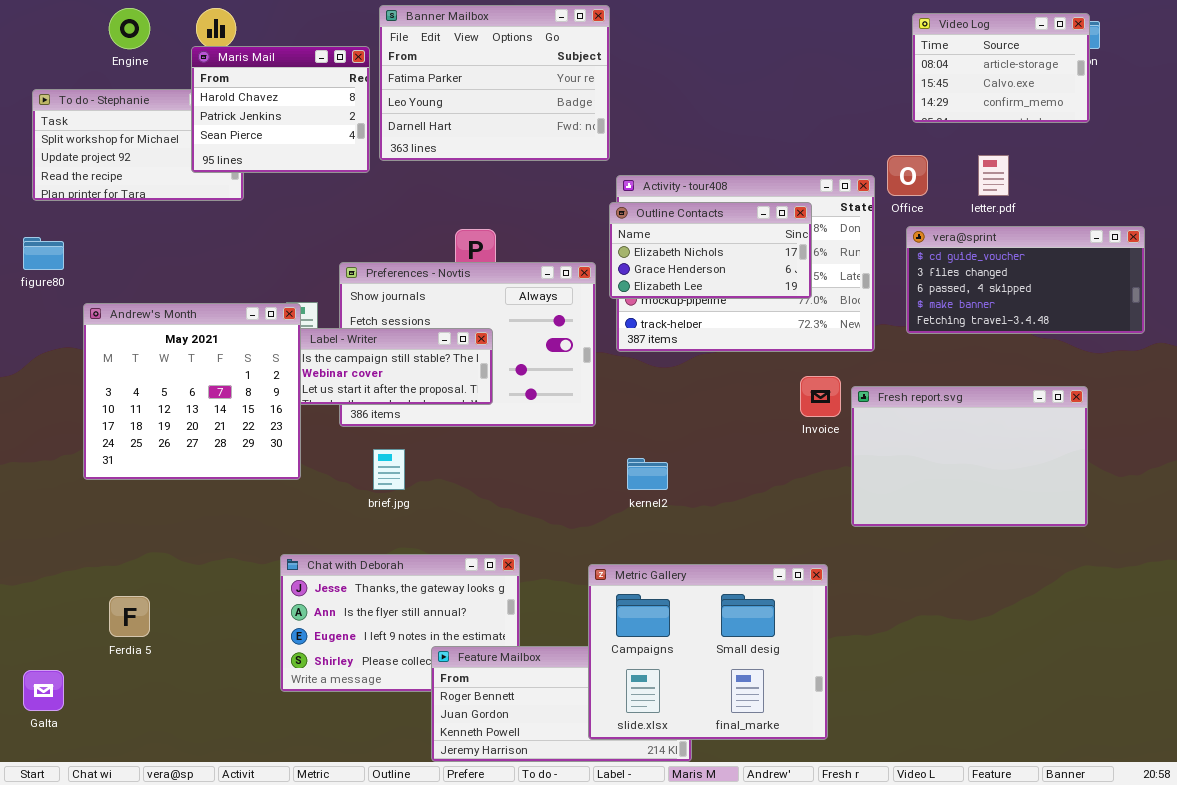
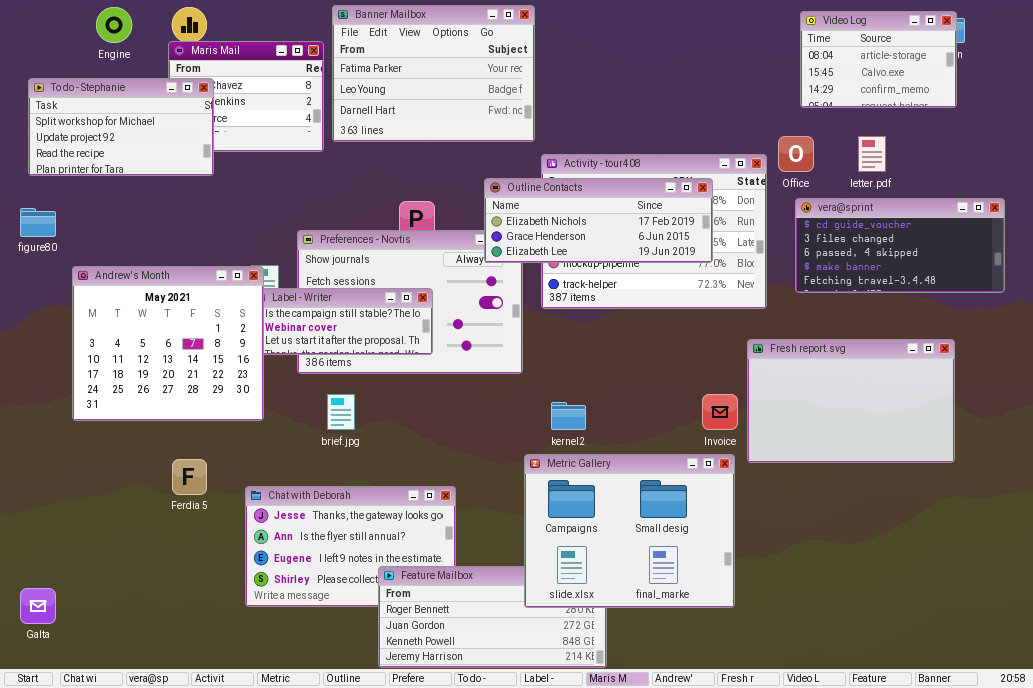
To do - Stephanie: [32,89,244,201] -> [28,78,214,176], raised
Outline Contacts: [609,202,812,299] -> [484,178,713,263], resized
Invoice: [800,376,841,417] -> [702,394,738,430], moved
Metric Gallery: [588,564,828,740] -> [524,454,735,608], moved
Ferdia 5: [109,596,150,637] -> [172,459,207,495], moved

